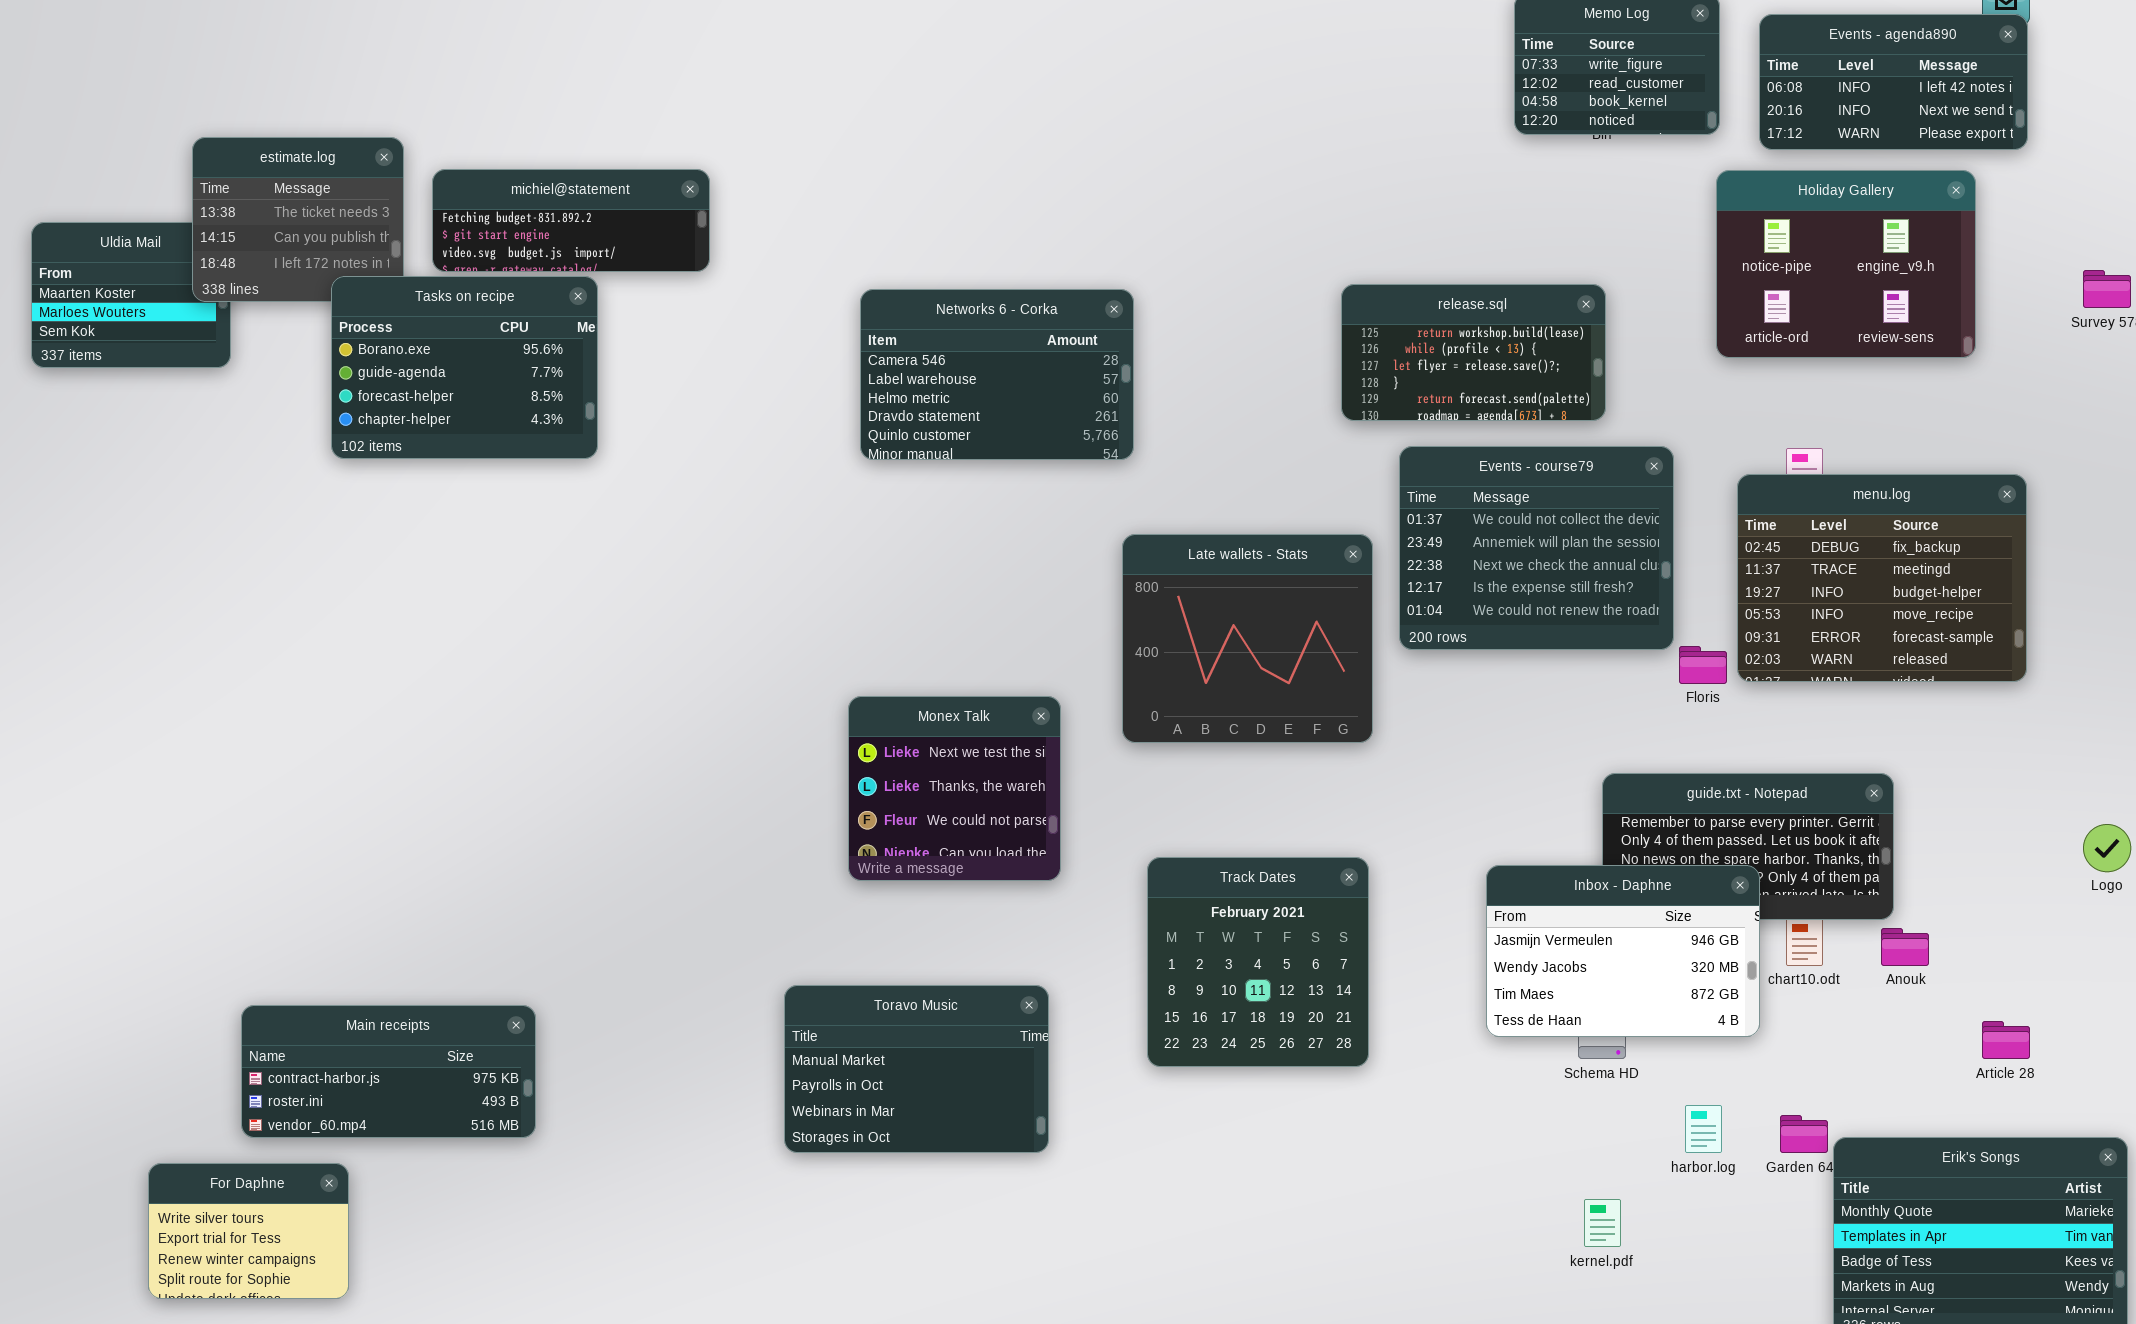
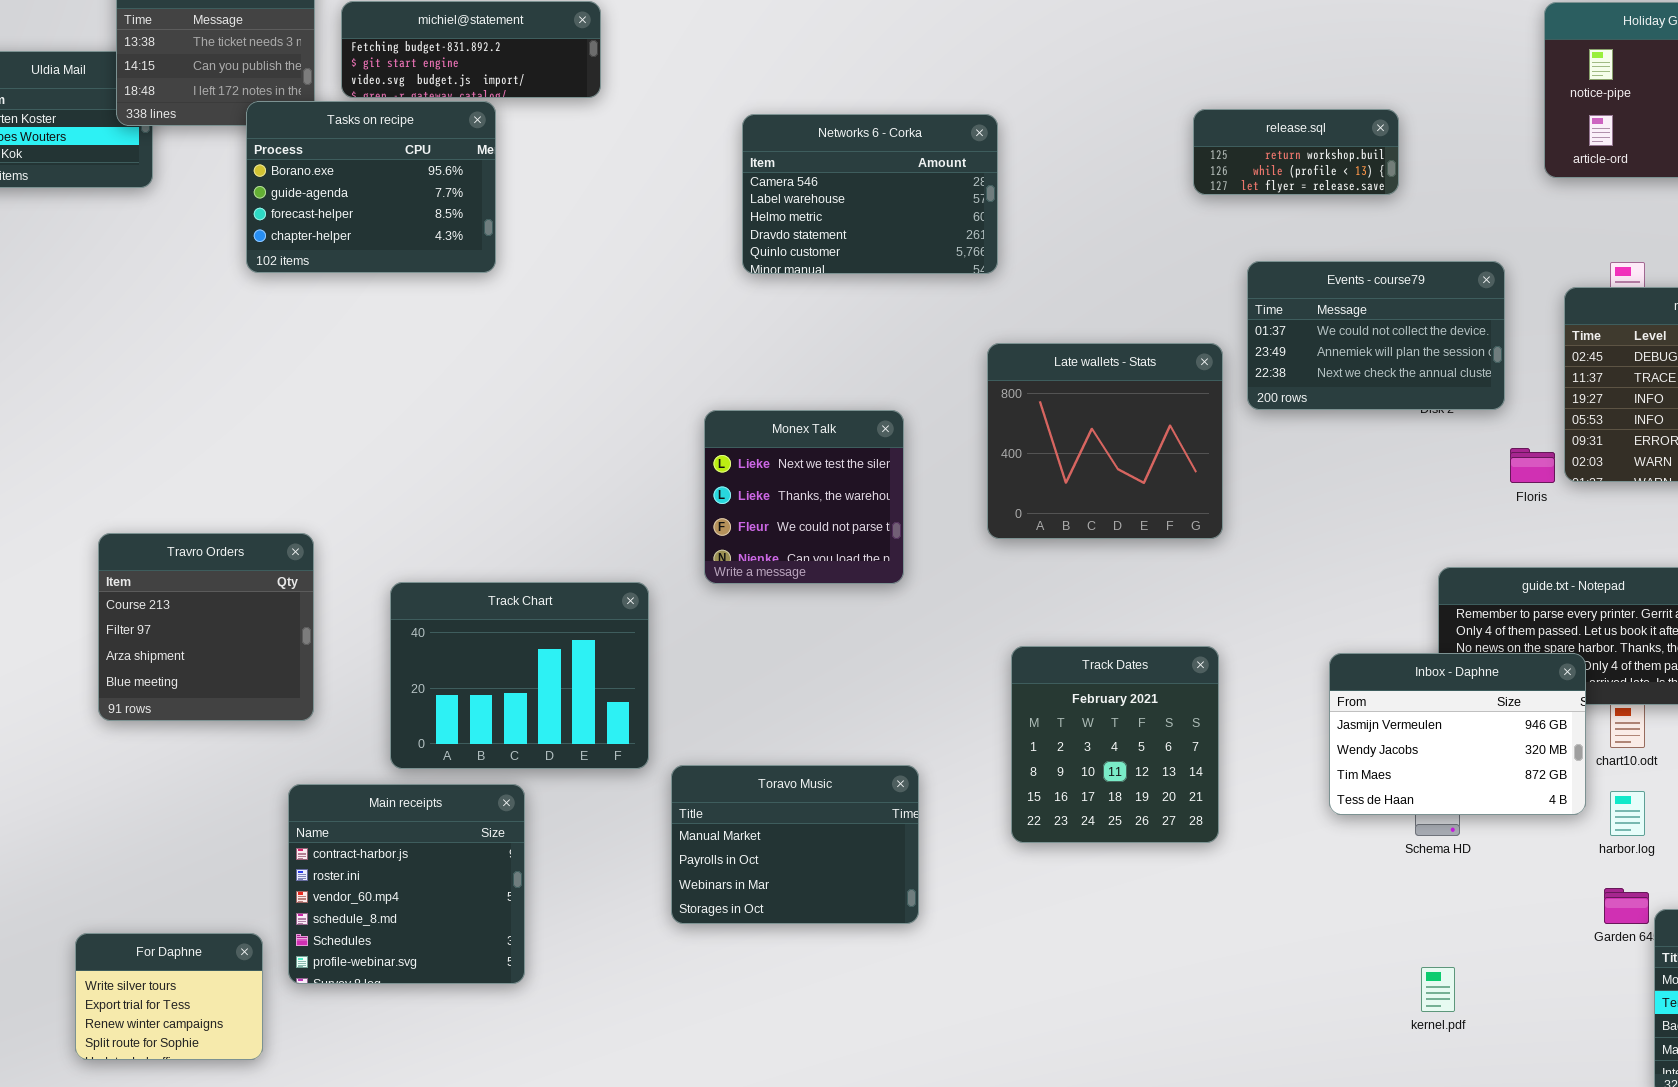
release.sql: [1341,284,1606,421] -> [1193,109,1399,195], resized
Events - course79: [1399,446,1674,650] -> [1247,261,1505,410], resized
Monex Talk: [848,696,1061,881] -> [704,410,904,584], moved
Travro Orders: none -> [98,533,314,721], opened
Track Chart: none -> [390,582,649,769], opened
Main receipts: [241,1005,536,1138] -> [288,784,525,984], moved, resized
harbor.log: [1685,1105,1722,1153] -> [1610,791,1645,836], moved

